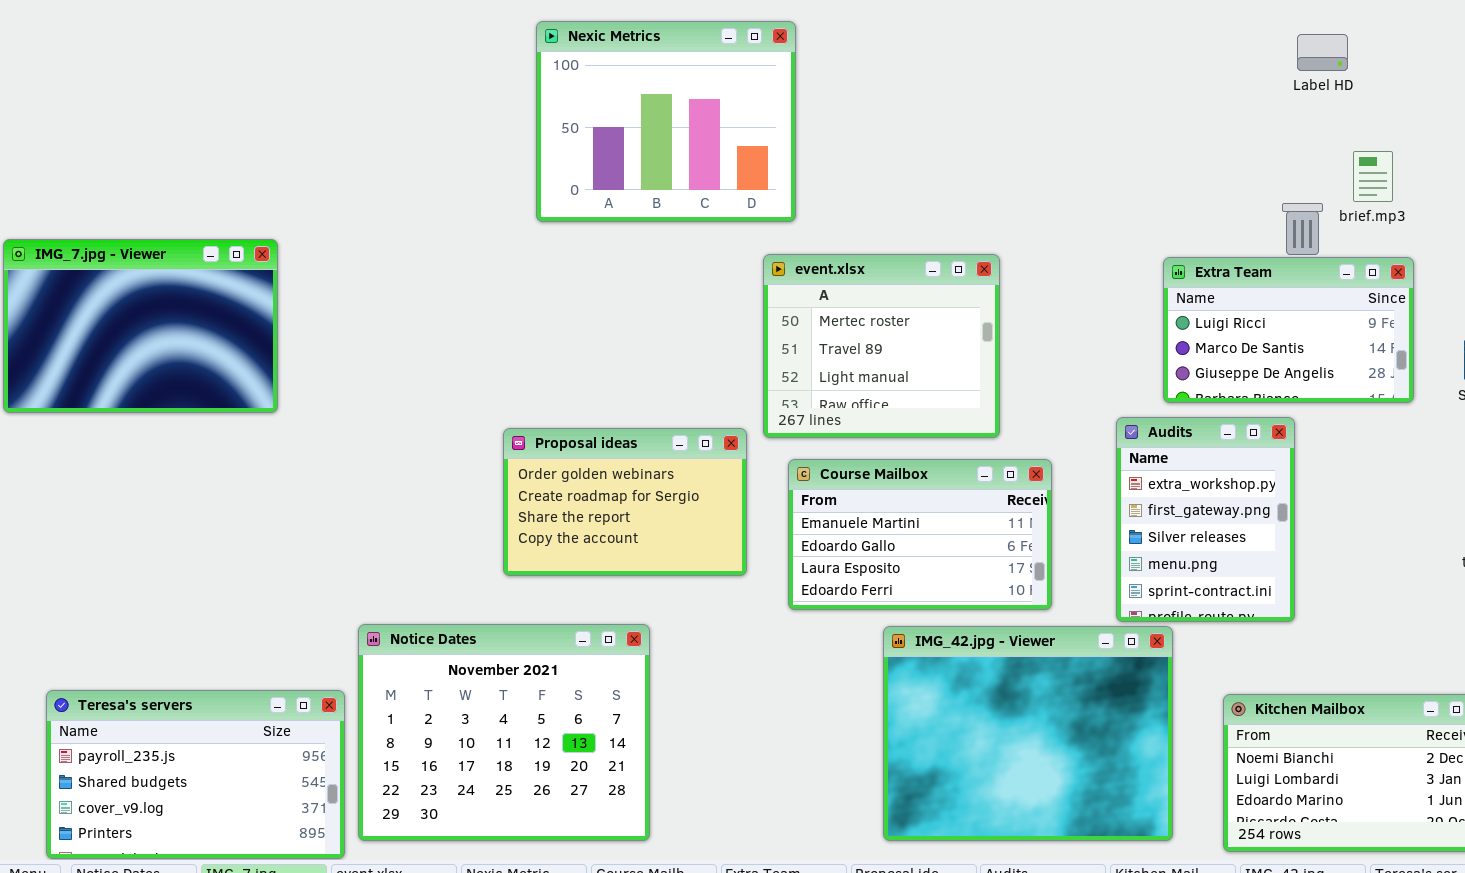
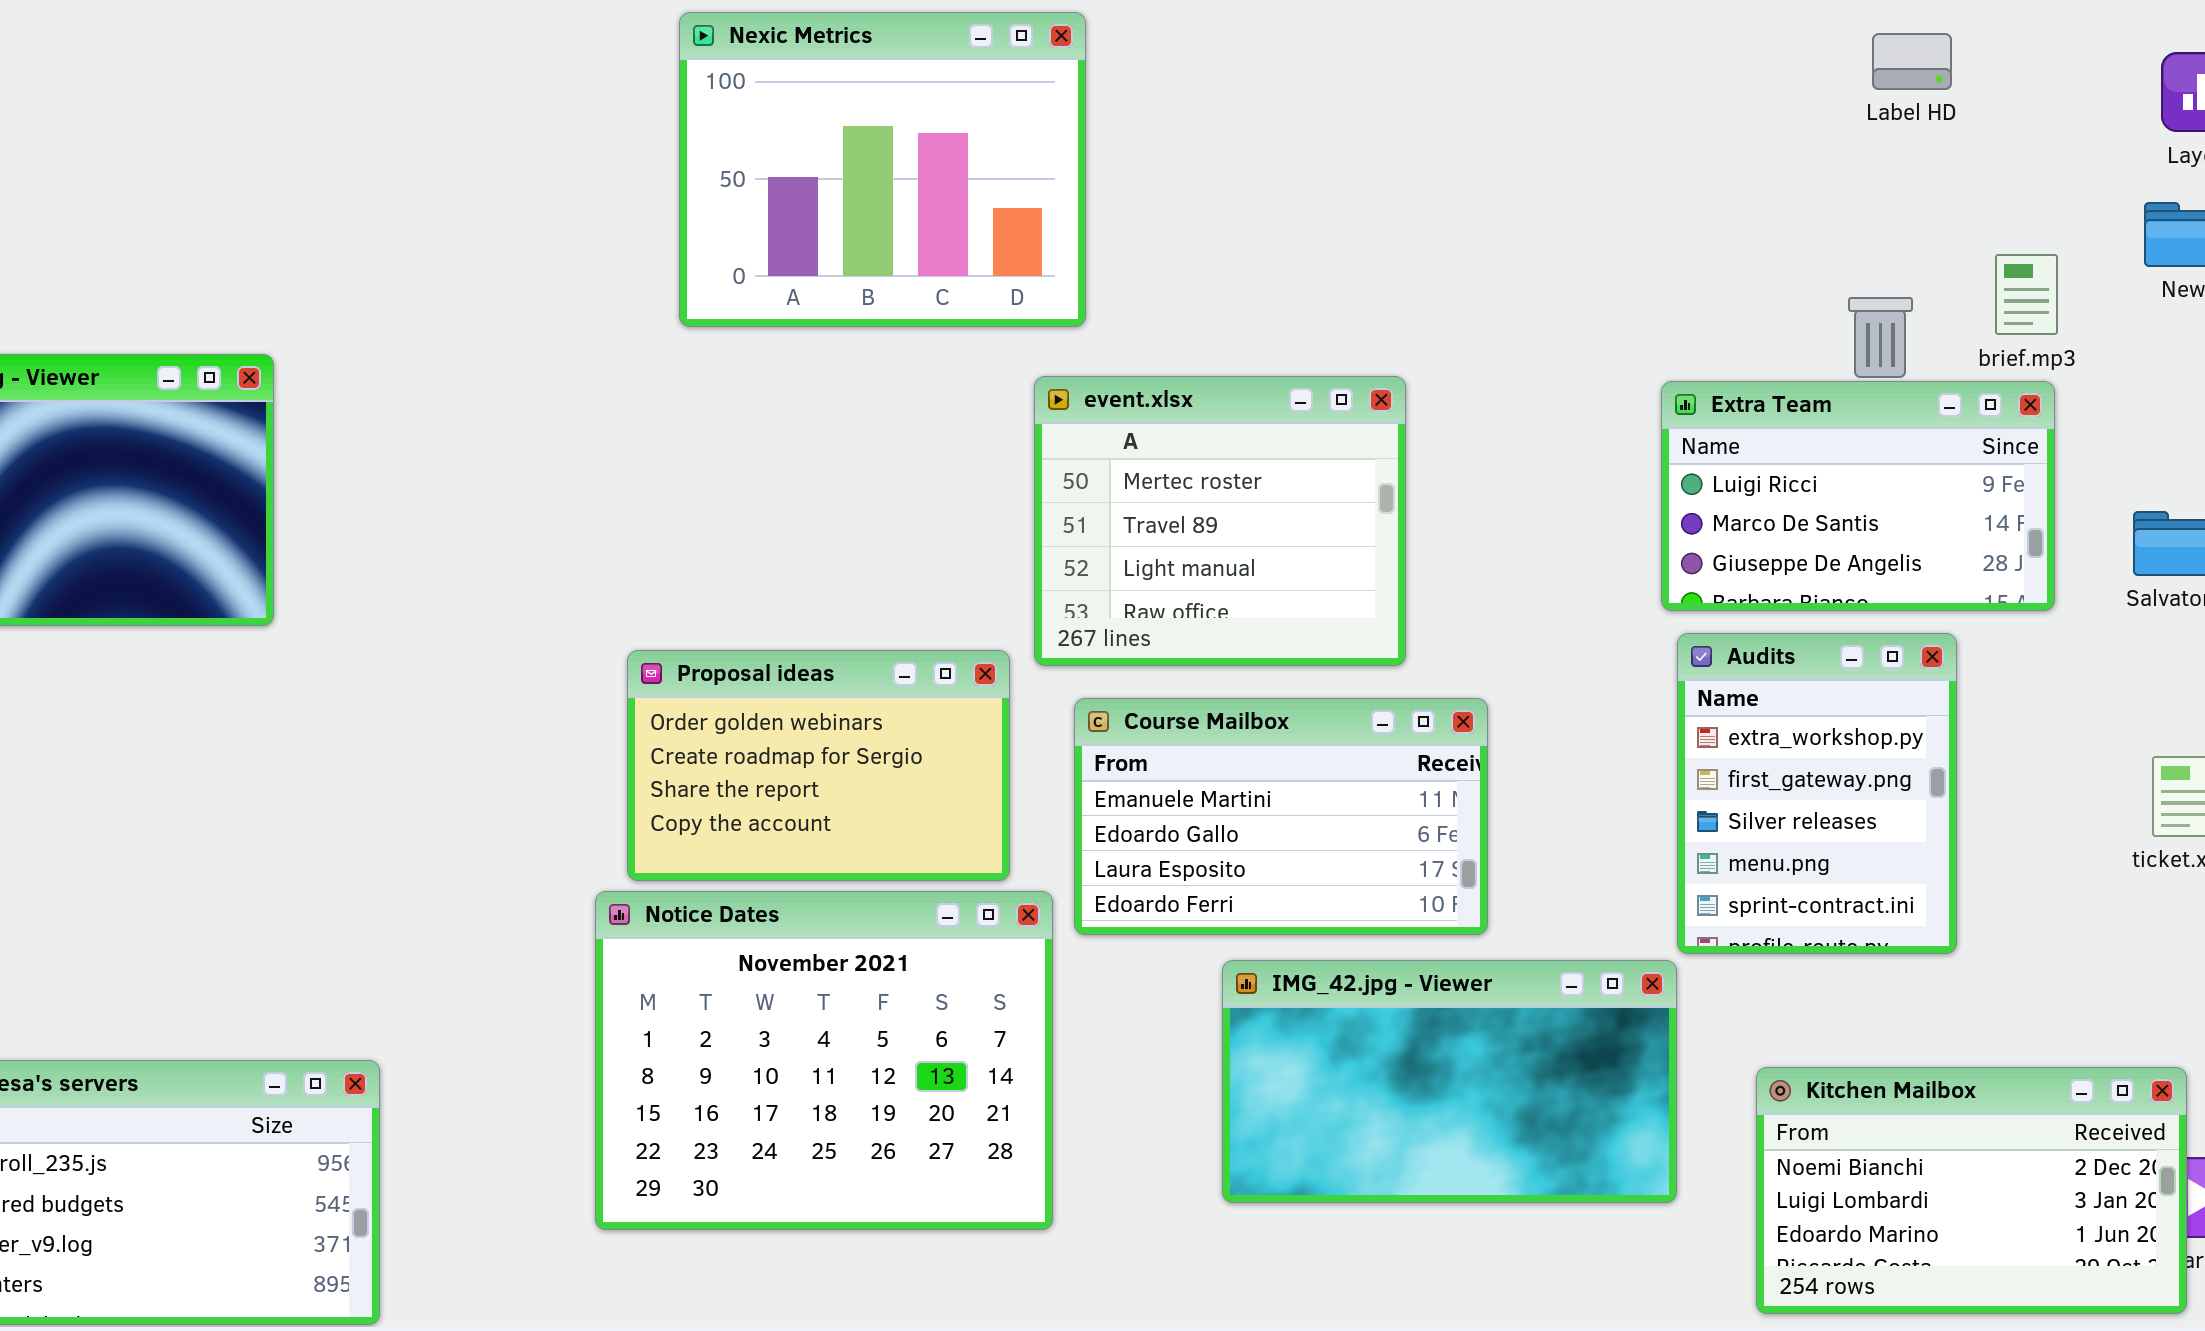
brief.mp3: [1353,151,1393,202] -> [1995,254,2058,335], moved
Audits: [1116,417,1295,622] -> [1677,633,1957,954], moved
Notice Dates: [358,624,650,841] -> [595,891,1053,1230], moved
IMG_42.jpg - Viewer: [883,626,1173,841] -> [1222,960,1677,1203], resized

